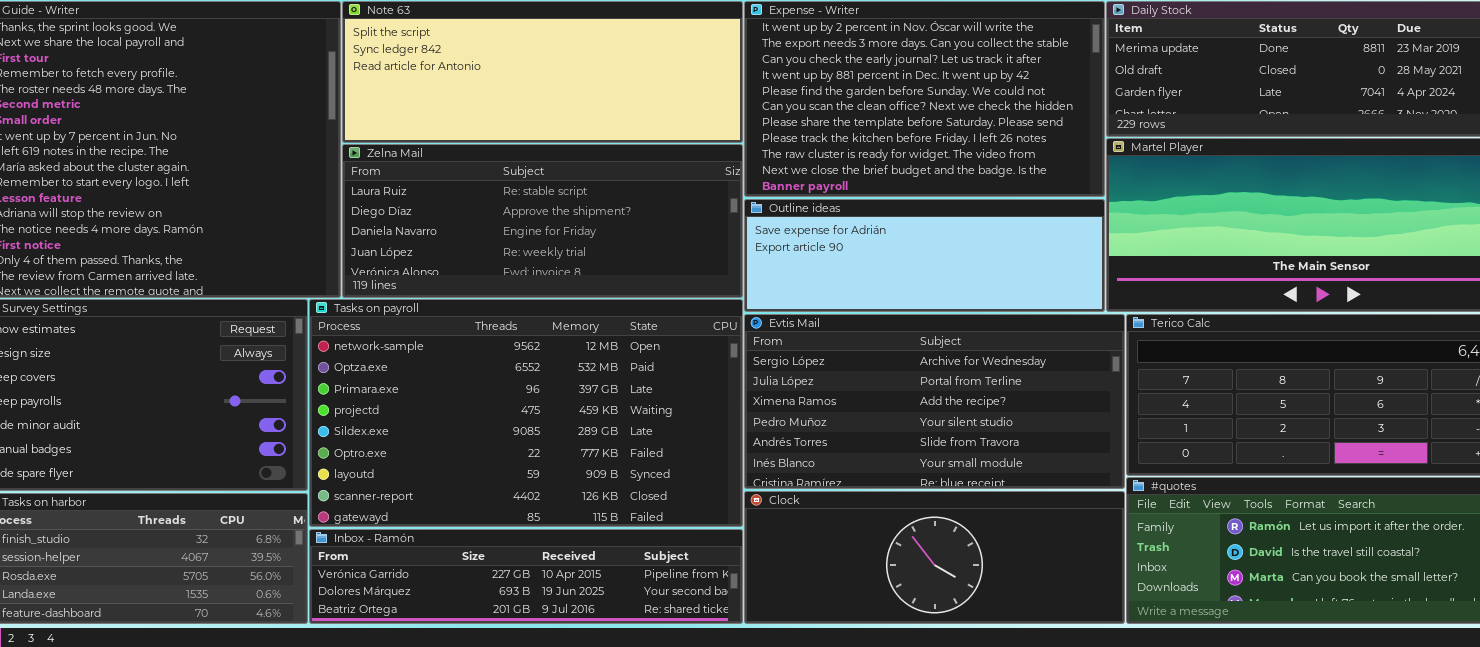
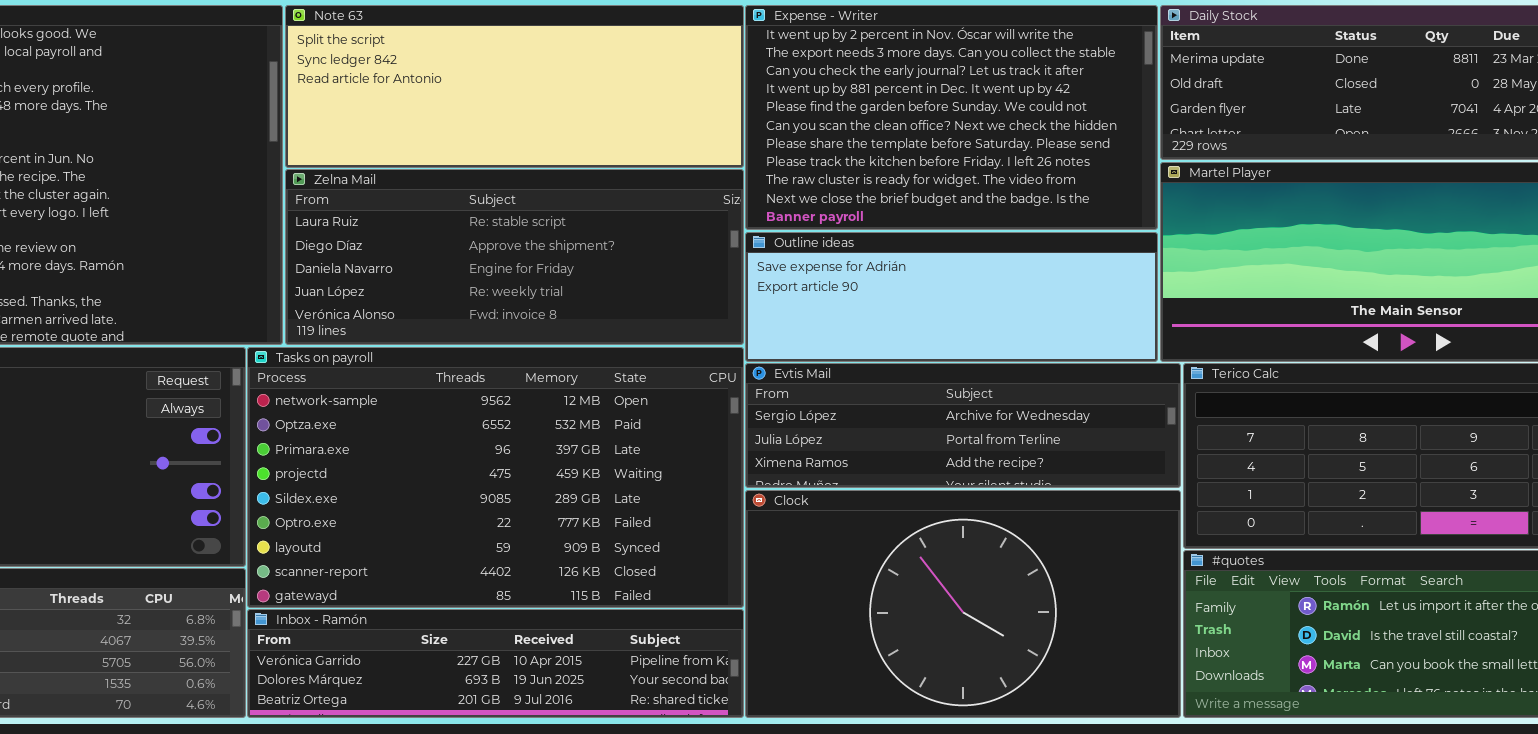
Evtis Mail: [744,314,1125,489] -> [745,363,1181,488], resized
Clock: [744,491,1125,624] -> [745,490,1181,718], resized

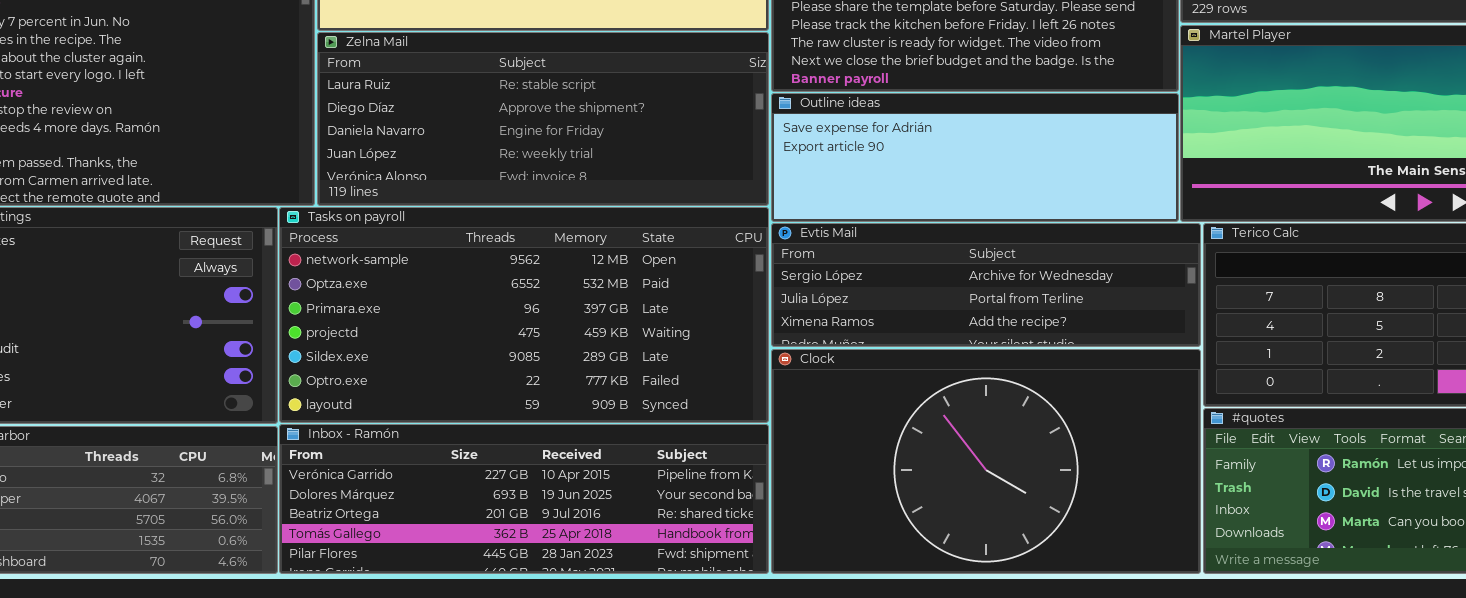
Tasks on payroll: [247,347,744,608] -> [279,207,769,423], resized
Inbox - Ramón: [247,609,744,718] -> [279,424,769,574], resized

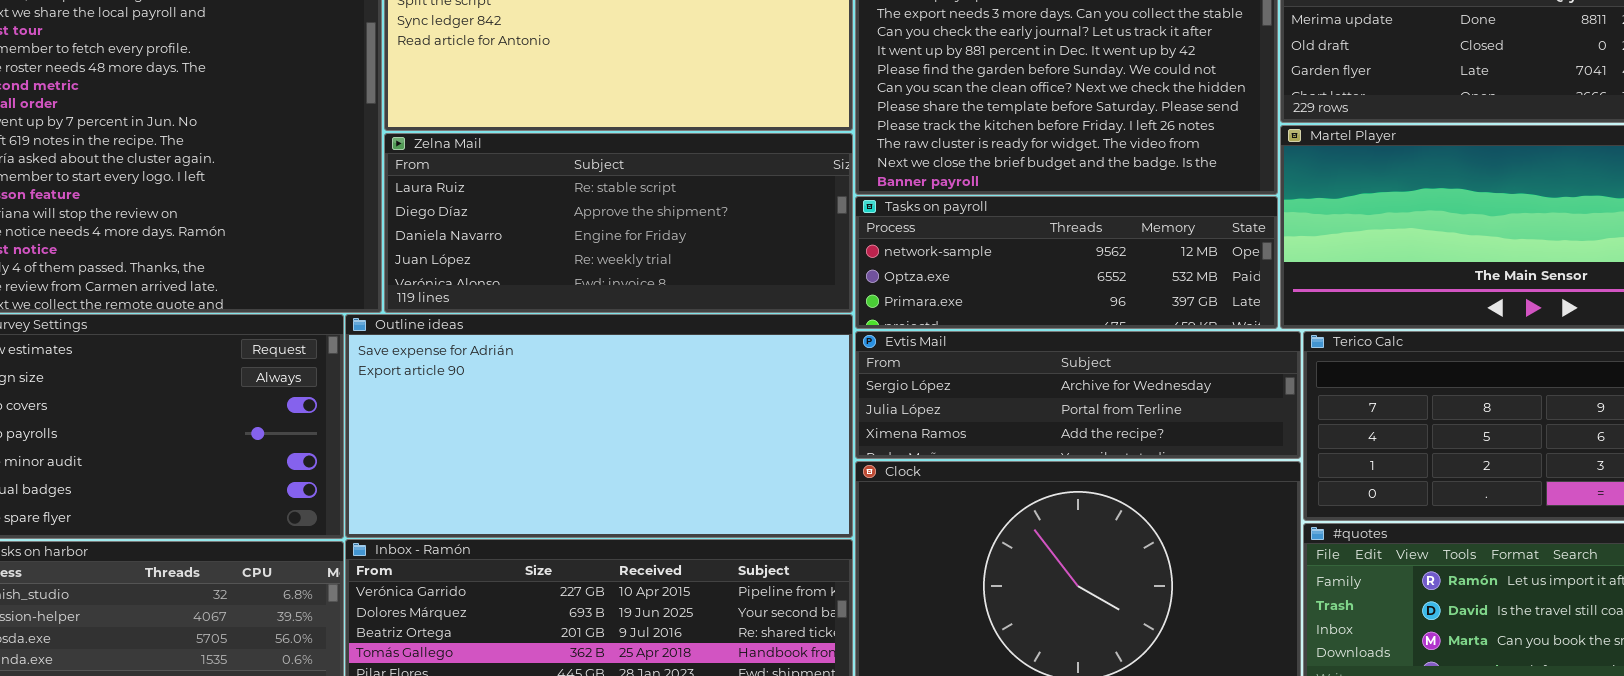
Outline ideas: [771,93,1179,222] -> [345,314,853,538], moved, resized
Tasks on payroll: [279,207,769,423] -> [855,196,1278,329], moved, resized

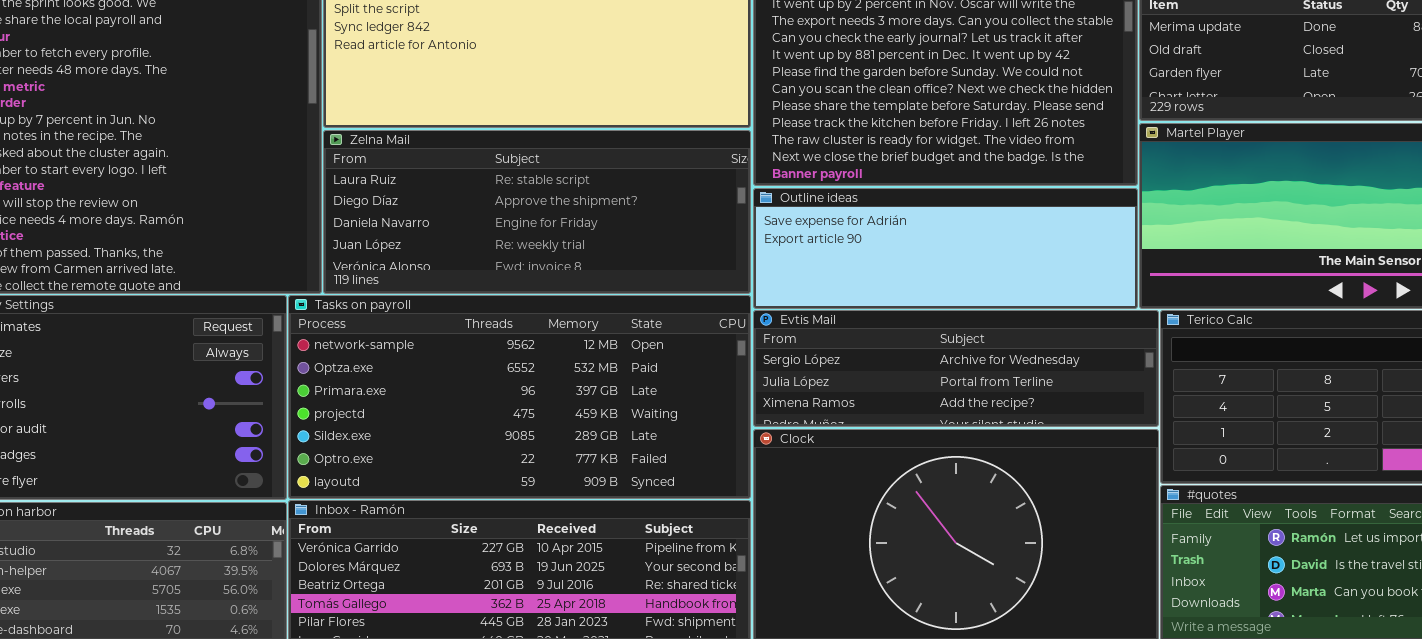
Tasks on payroll: [855,196,1278,329] -> [288,295,751,499], moved, resized
Outline ideas: [345,314,853,538] -> [753,188,1138,309], moved, resized

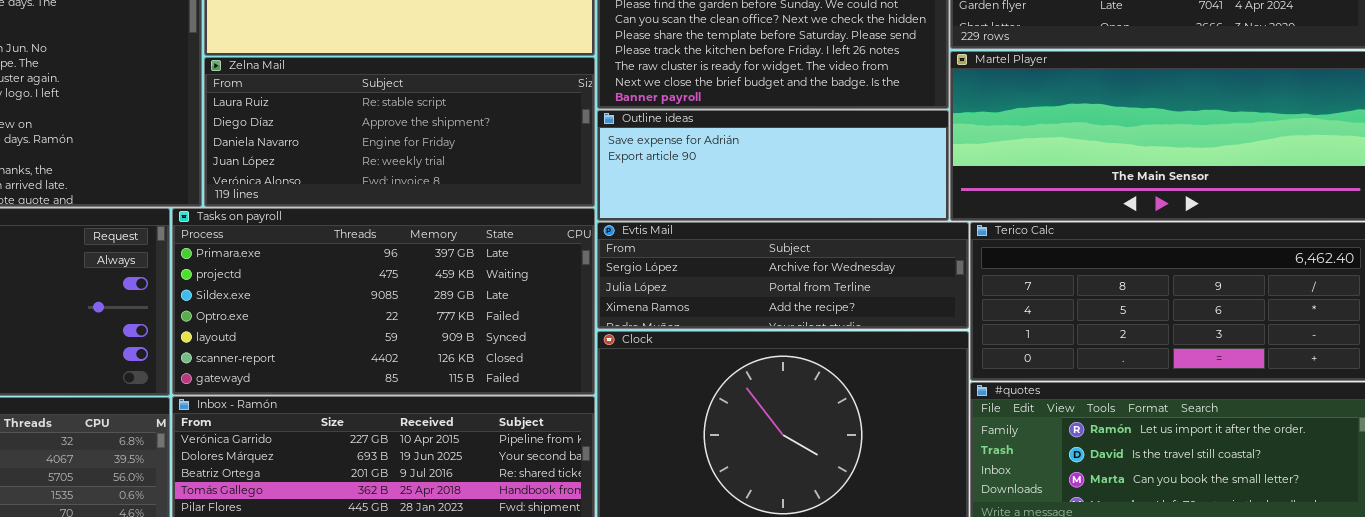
Tasks on payroll: [288,295,751,499] -> [172,208,595,395], scrolled down 2 rows

